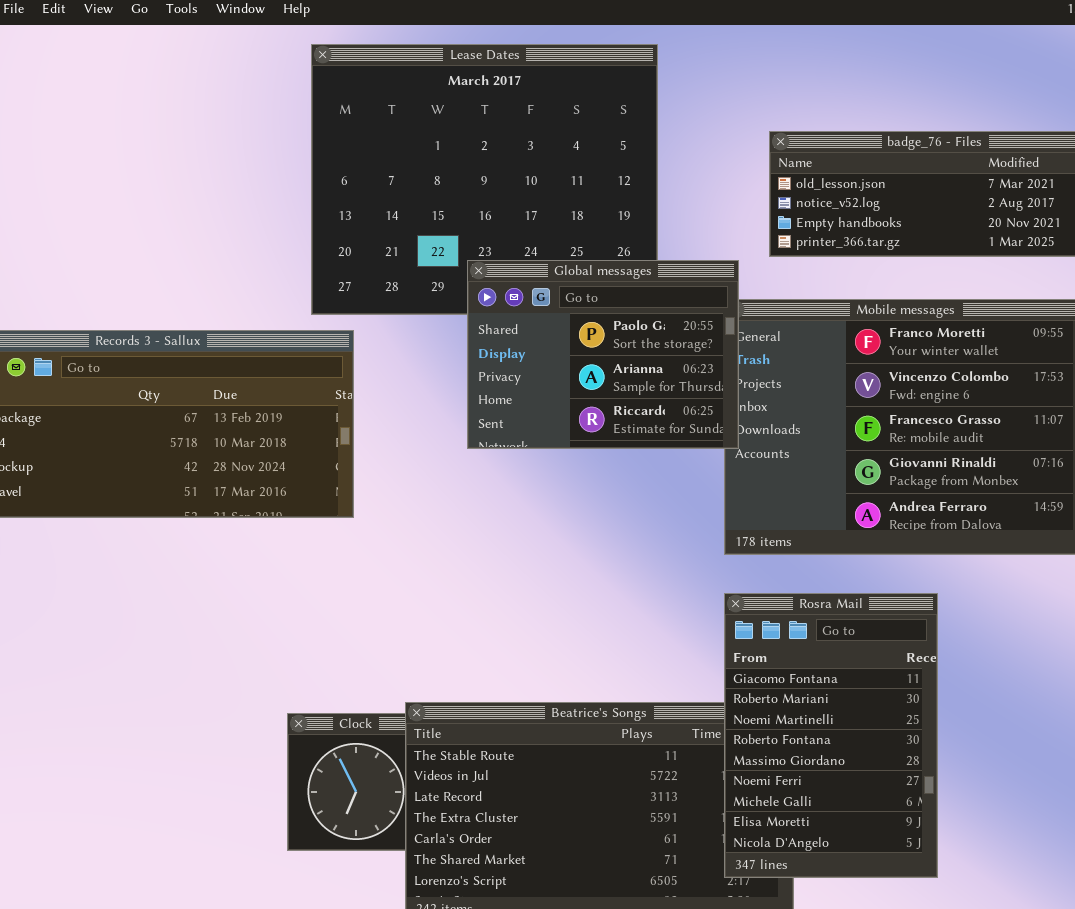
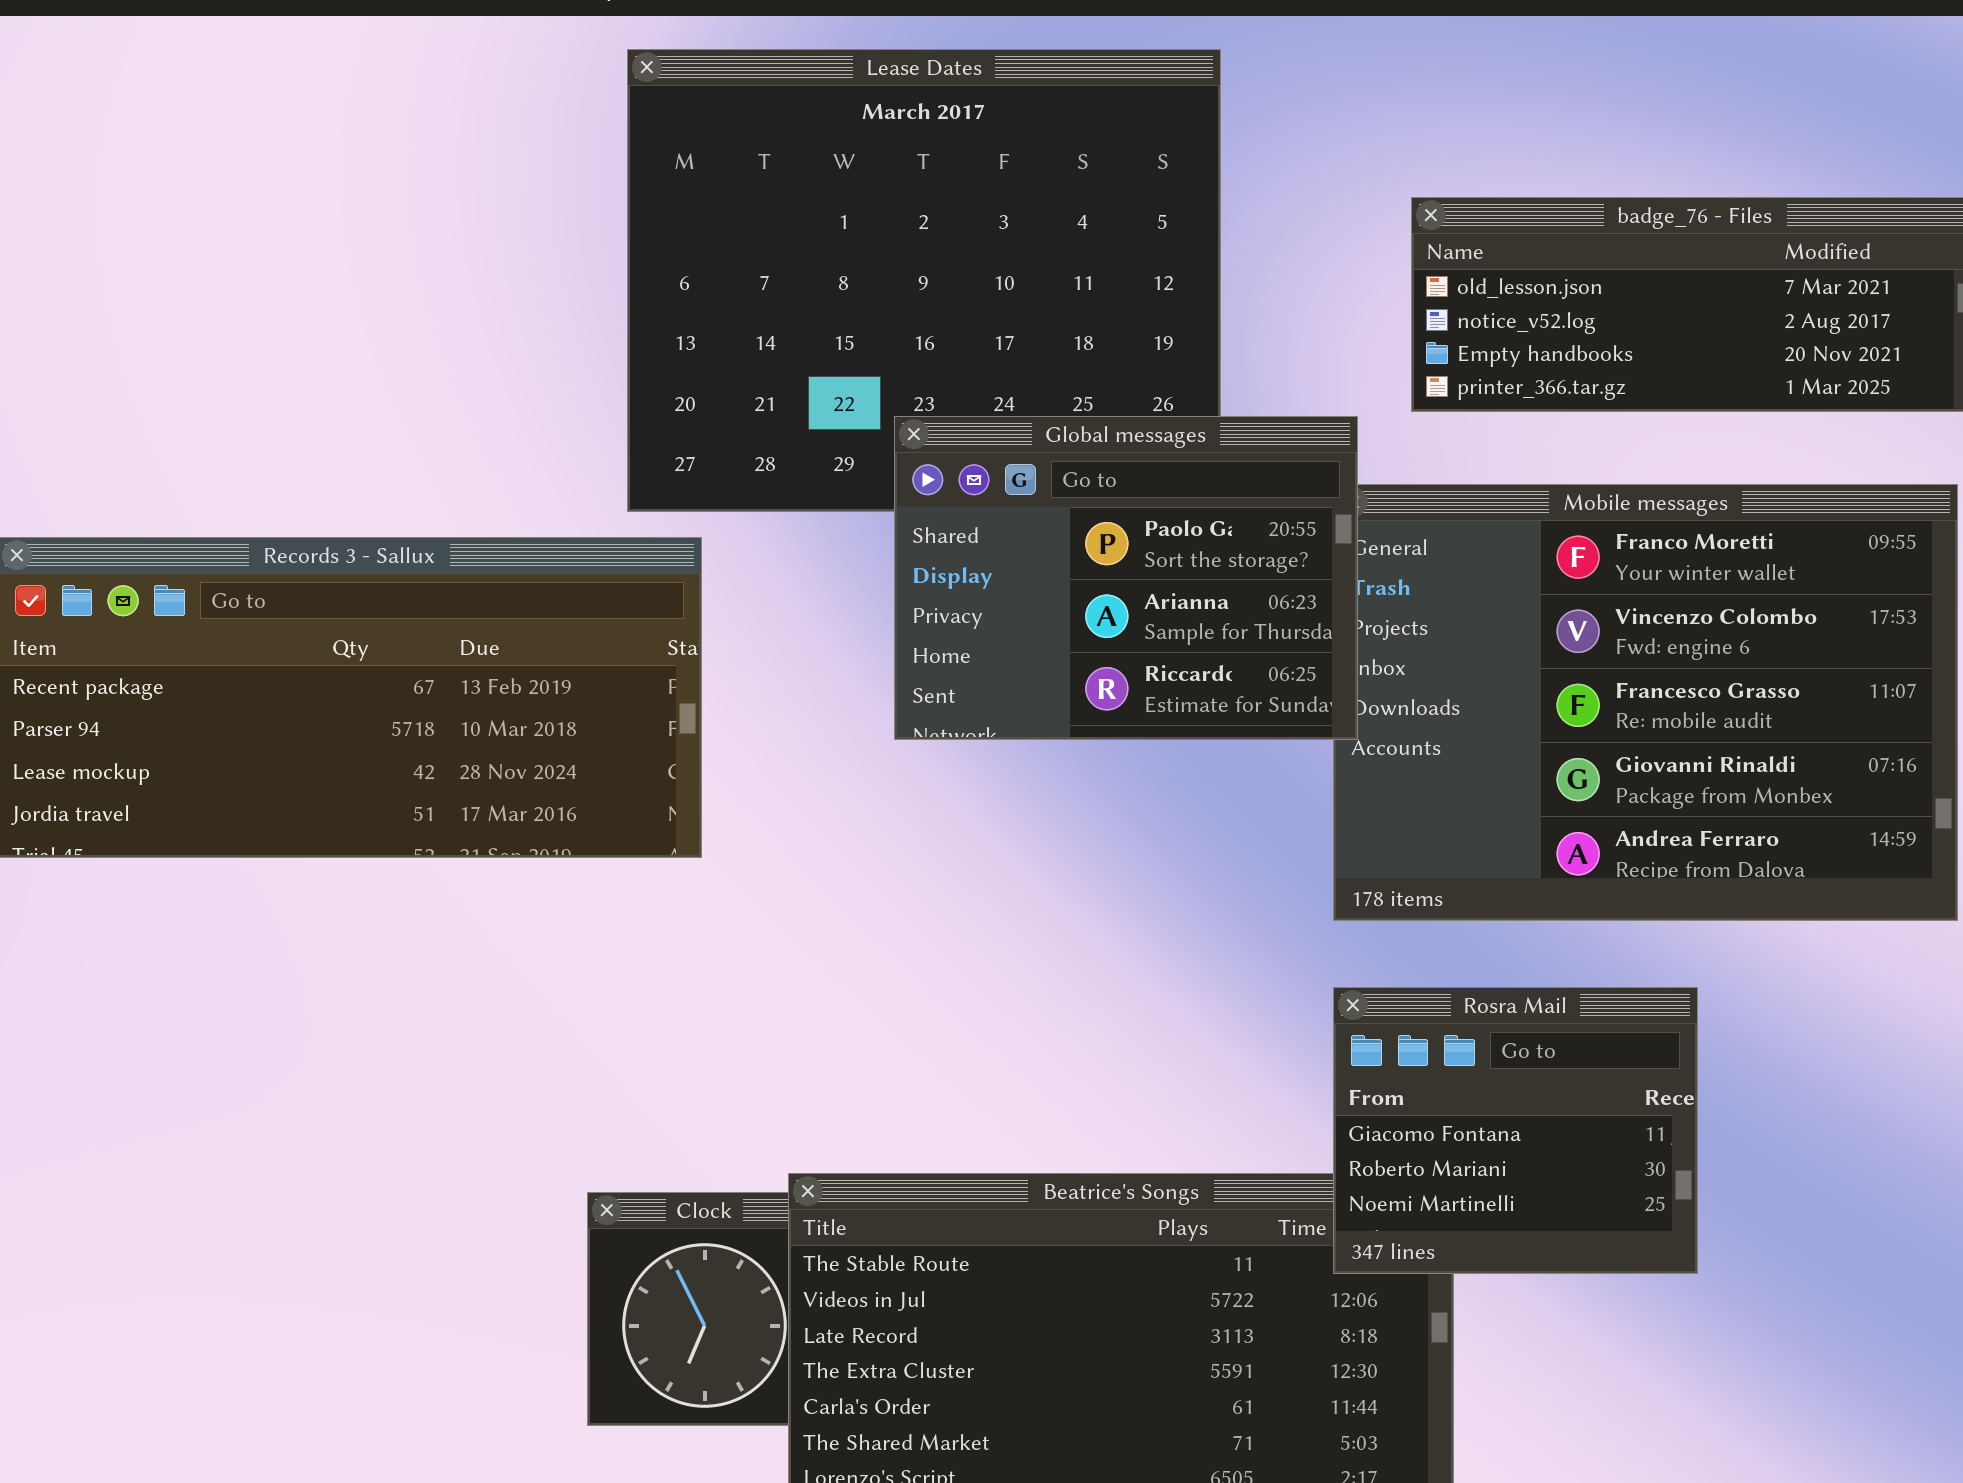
Rosra Mail: [724,593,938,878] -> [1333,987,1698,1274], resized

